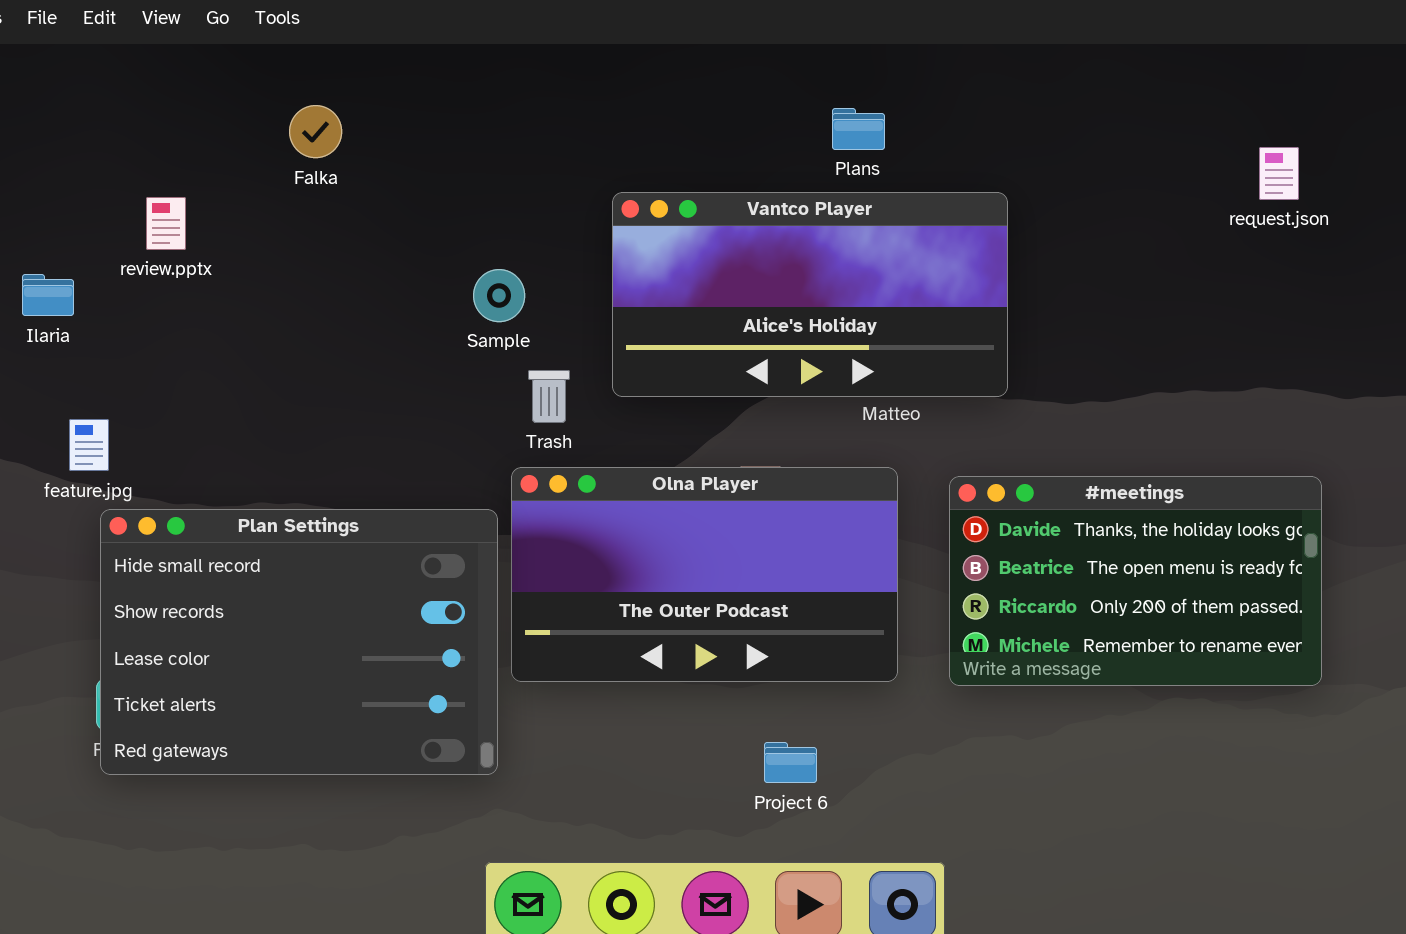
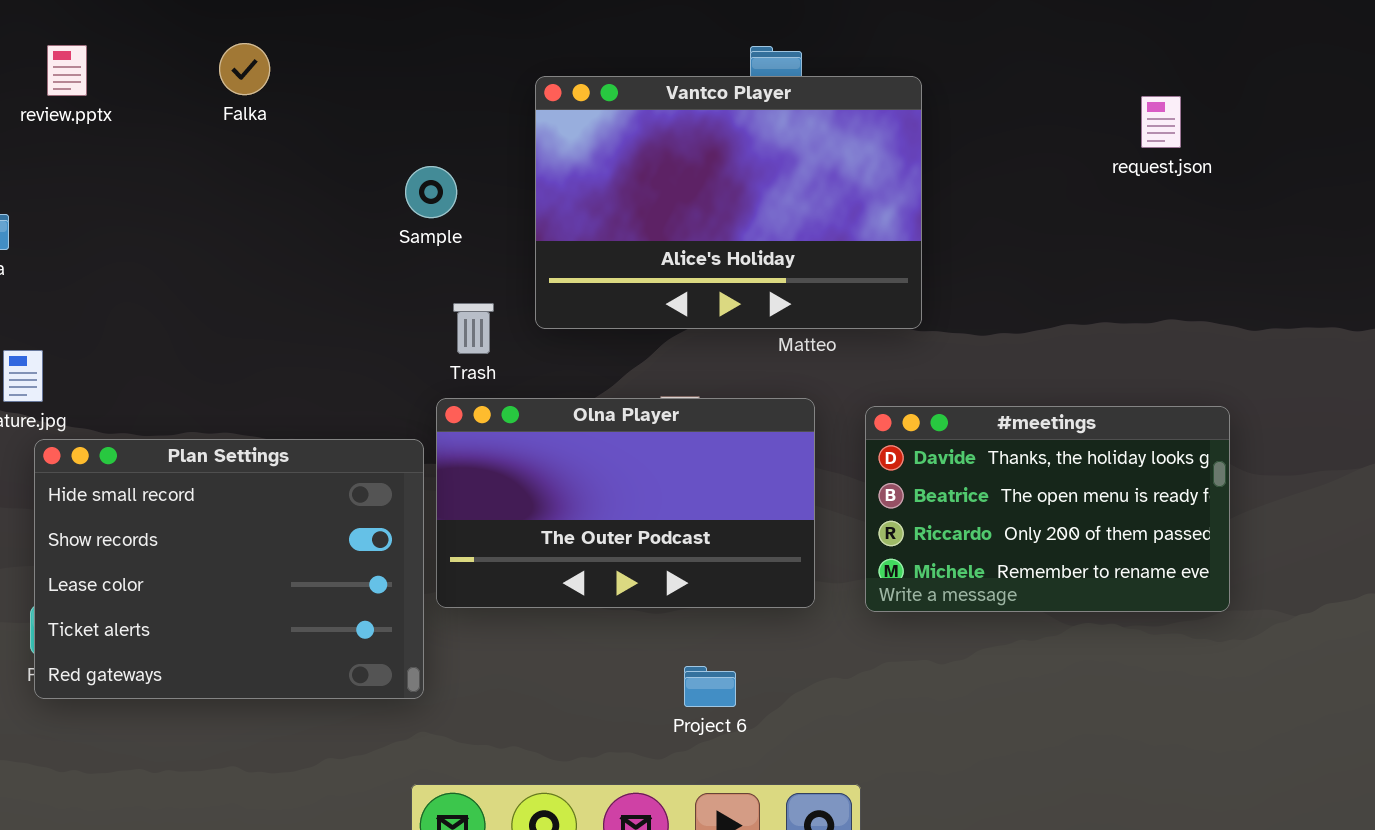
request.json: [1259,147,1299,200] -> [1141,96,1181,148], moved
Vantco Player: [612,192,1008,397] -> [535,76,922,329], resized
review.pptx: [146,197,186,250] -> [47,45,87,96], moved
Sample: [473,269,525,322] -> [405,166,457,218], moved

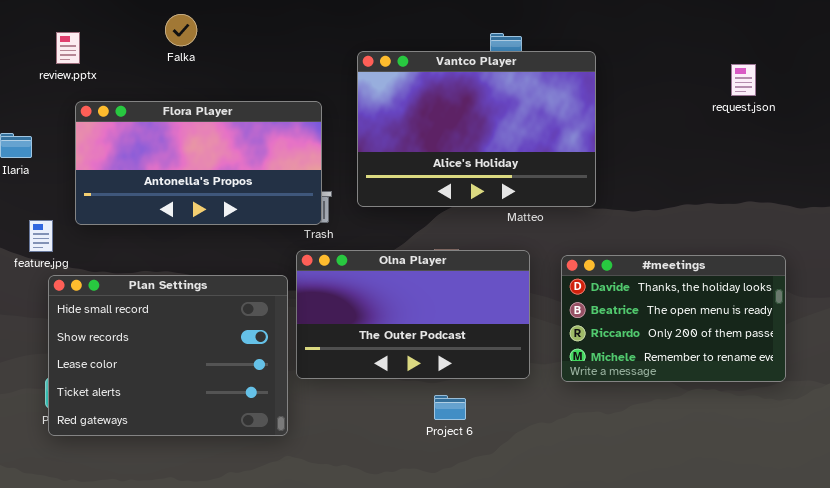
Falka: [219,43,270,95] -> [165,14,197,46], moved
Flora Player: none -> [75,101,322,225], opened
Project 6: [684,666,736,707] -> [434,395,466,420], moved

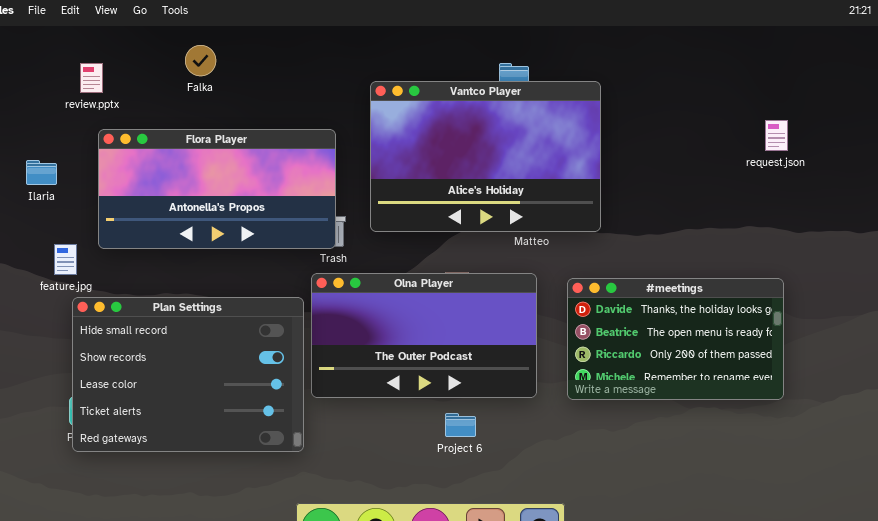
request.json: [731,64,756,96] -> [765,120,788,151], moved

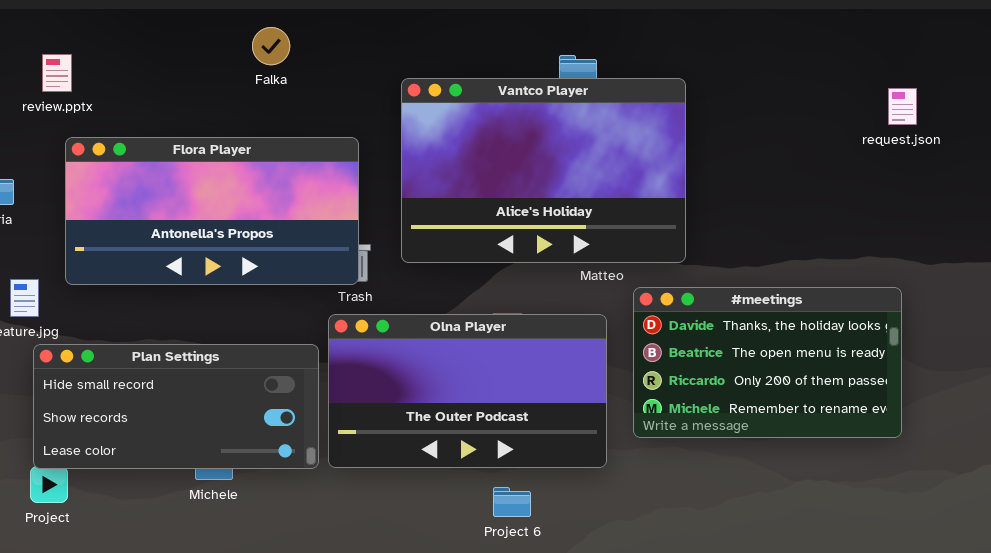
Falka: [185,45,216,76] -> [252,27,290,65], moved
request.json: [765,120,788,151] -> [888,88,917,125], moved
#meetings: [567,278,784,400] -> [633,287,902,438], moved
Plan Settings: [72,297,304,452] -> [33,344,319,469], resized

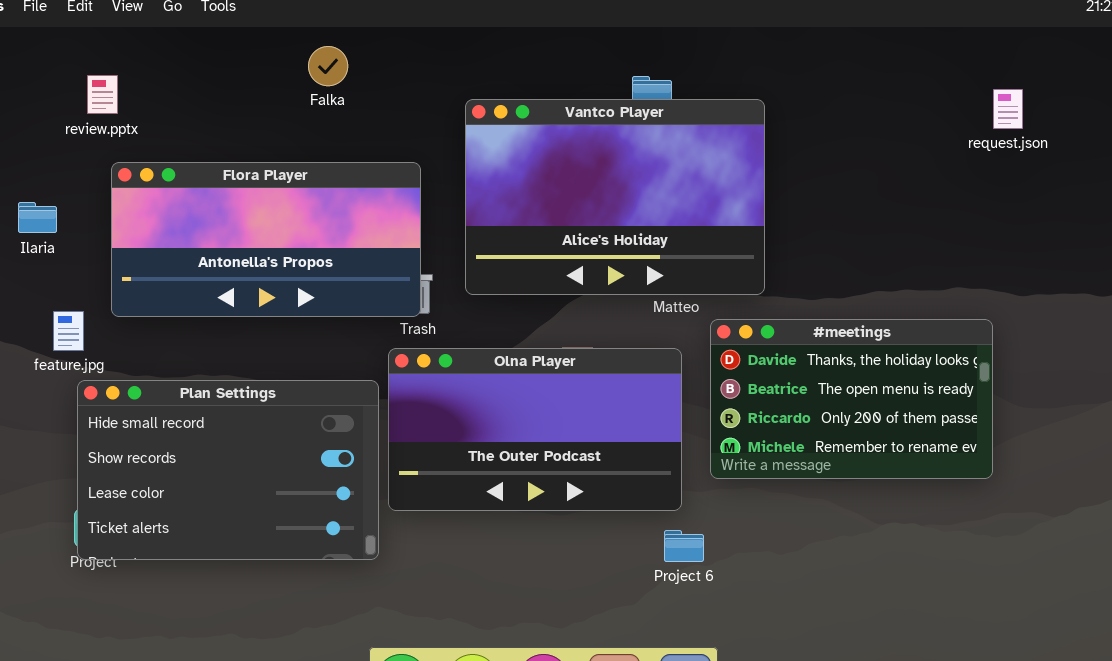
request.json: [888,88,917,125] -> [993,89,1023,129], moved
Plan Settings: [33,344,319,469] -> [77,380,379,560], resized
Project 6: [493,487,531,517] -> [664,530,704,562], moved

